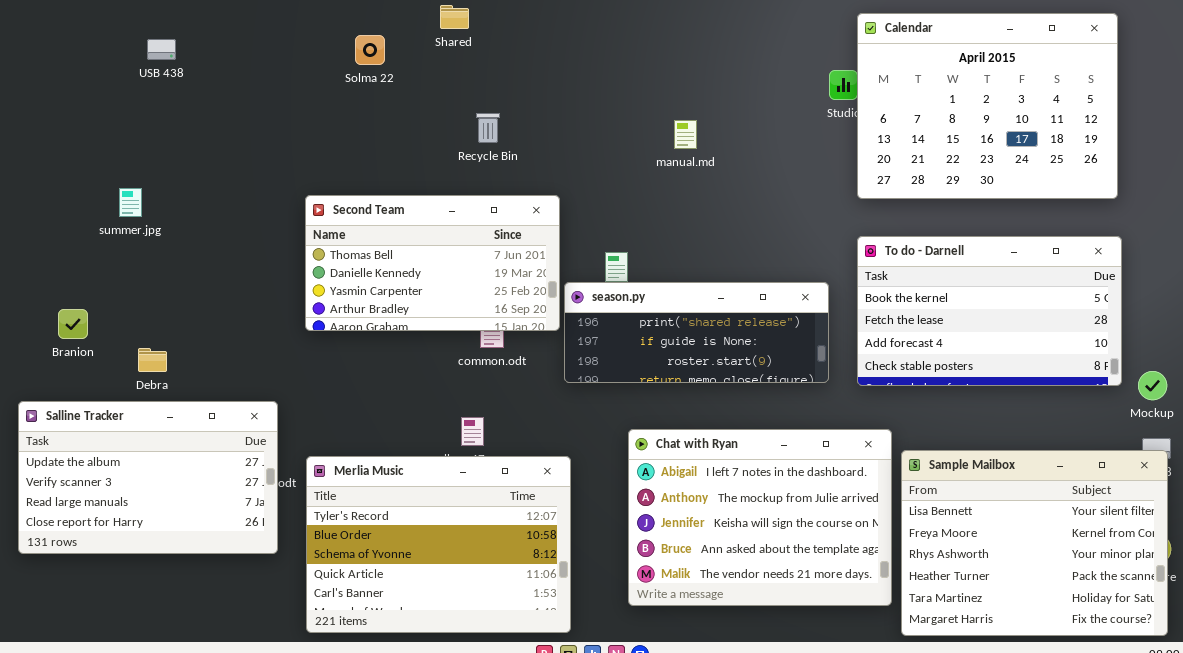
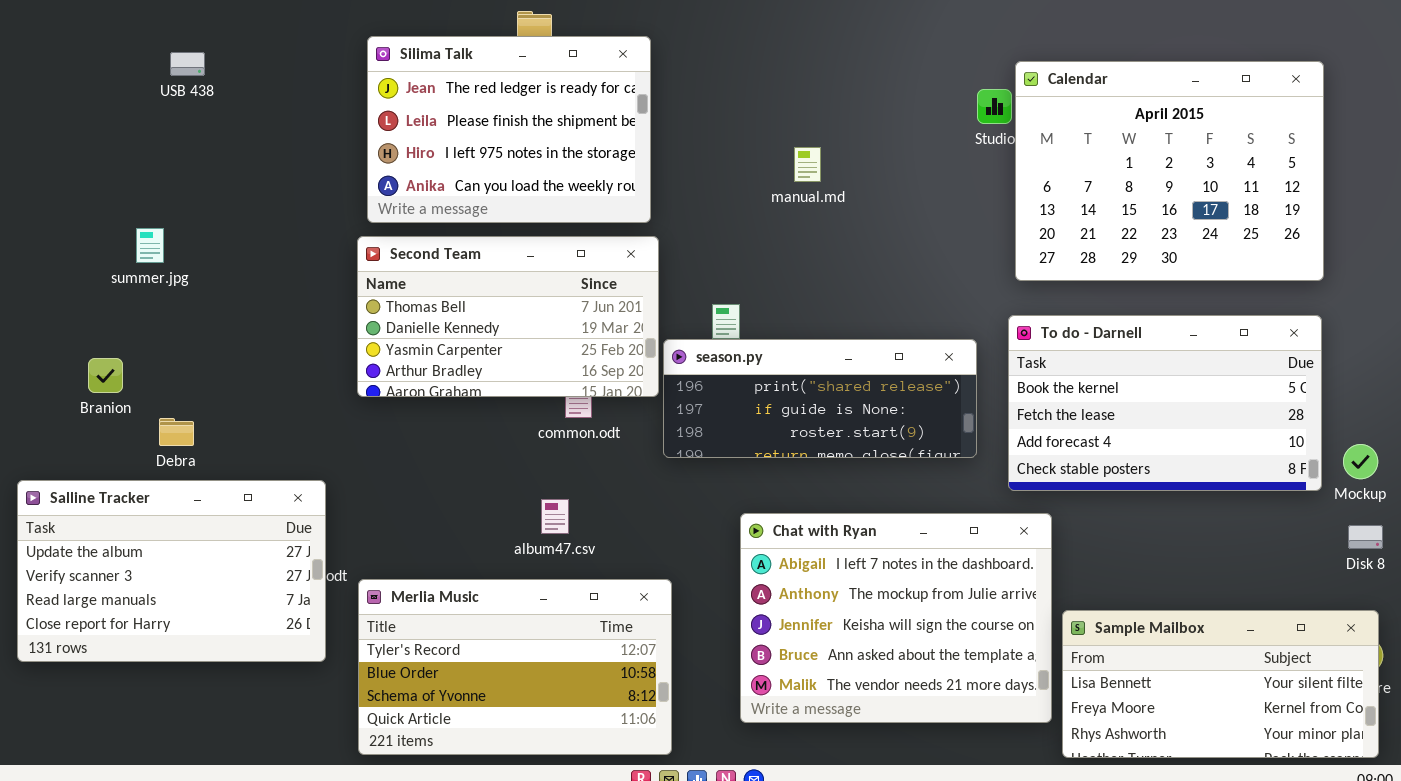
Calendar: [857,13,1118,199] -> [1015,61,1324,281], moved
Silima Talk: none -> [367,36,651,223], opened
To do - Darnell: [857,236,1122,386] -> [1008,315,1322,491], moved
Branion: [58,309,88,339] -> [88,358,123,393], moved
Sample Mailbox: [901,450,1168,636] -> [1062,610,1379,758], resized
Merlia Music: [306,456,571,633] -> [358,579,672,755], resized

